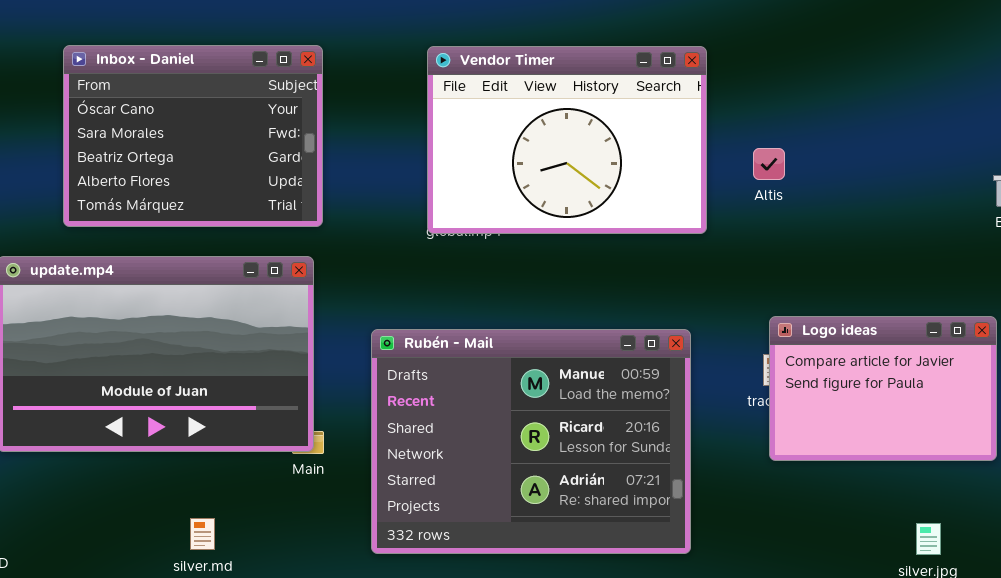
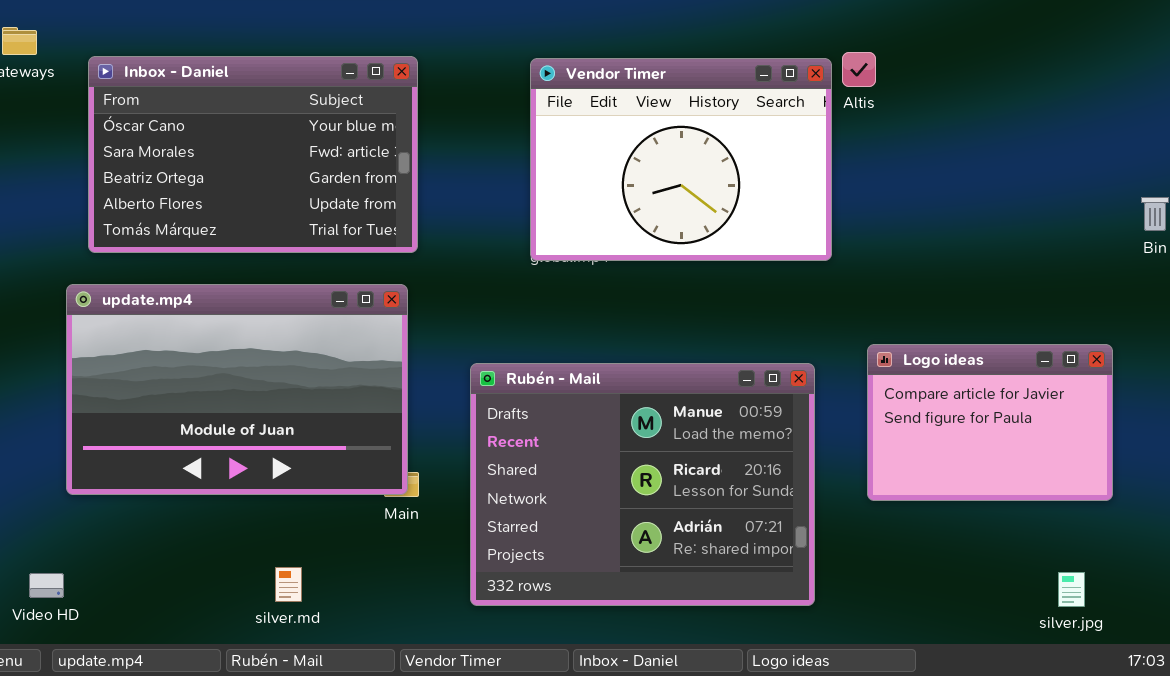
Inbox - Daniel: [63,45,323,227] -> [88,56,418,253], resized
Altis: [753,148,785,180] -> [842,52,876,87], moved
Logo ideas: [769,316,997,461] -> [867,344,1113,501], moved

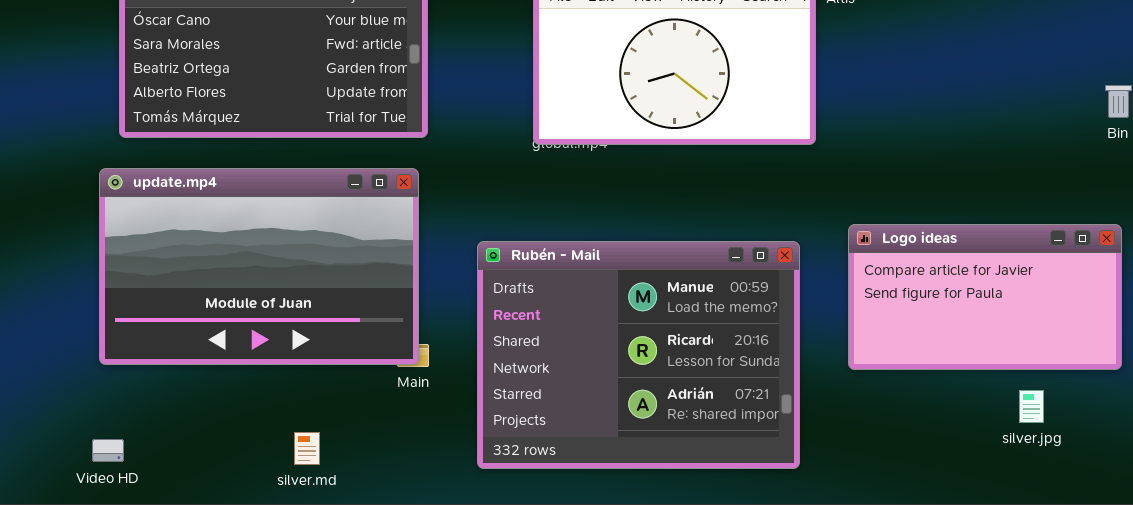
Logo ideas: [867,344,1113,501] -> [848,224,1122,370], resized
silver.jpg: [1058,572,1085,607] -> [1019,390,1044,423], moved
Video HD: [29,573,64,598] -> [92,439,124,462], moved

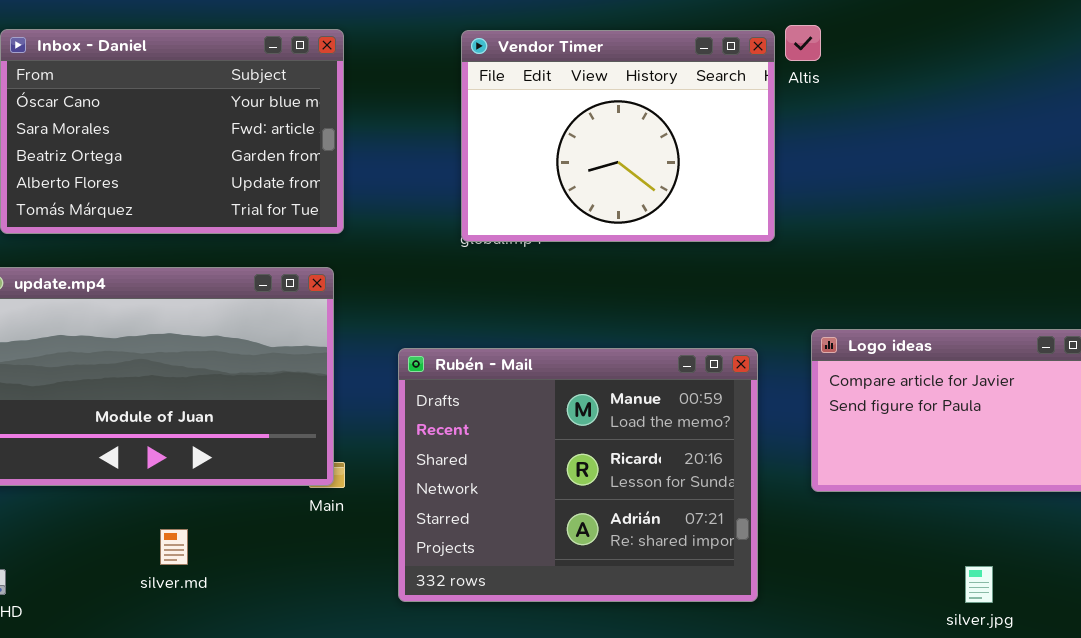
silver.jpg: [1019,390,1044,423] -> [965,566,993,603], moved
silver.md: [294,432,320,465] -> [160,529,188,565], moved

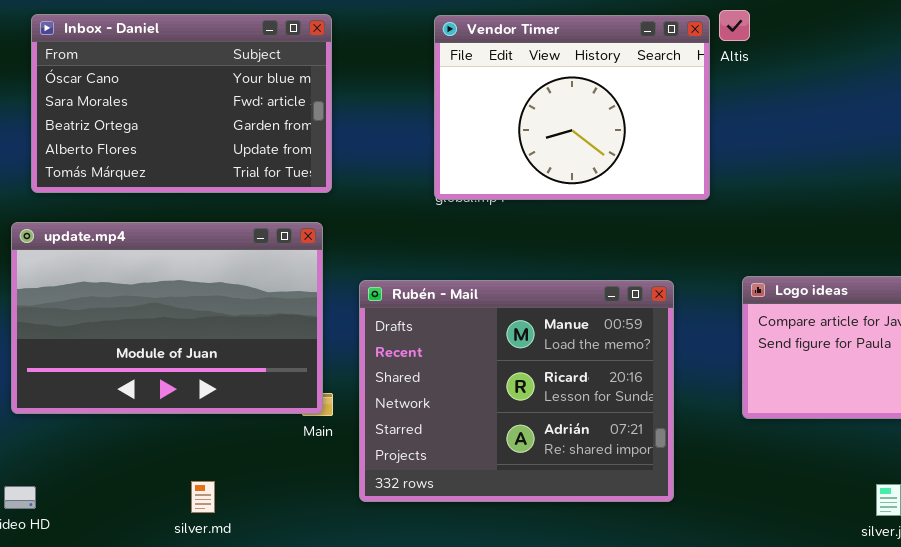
Rubén - Mail: [398,348,758,602] -> [359,280,674,502], moved
silver.md: [160,529,188,565] -> [191,481,215,513], moved

